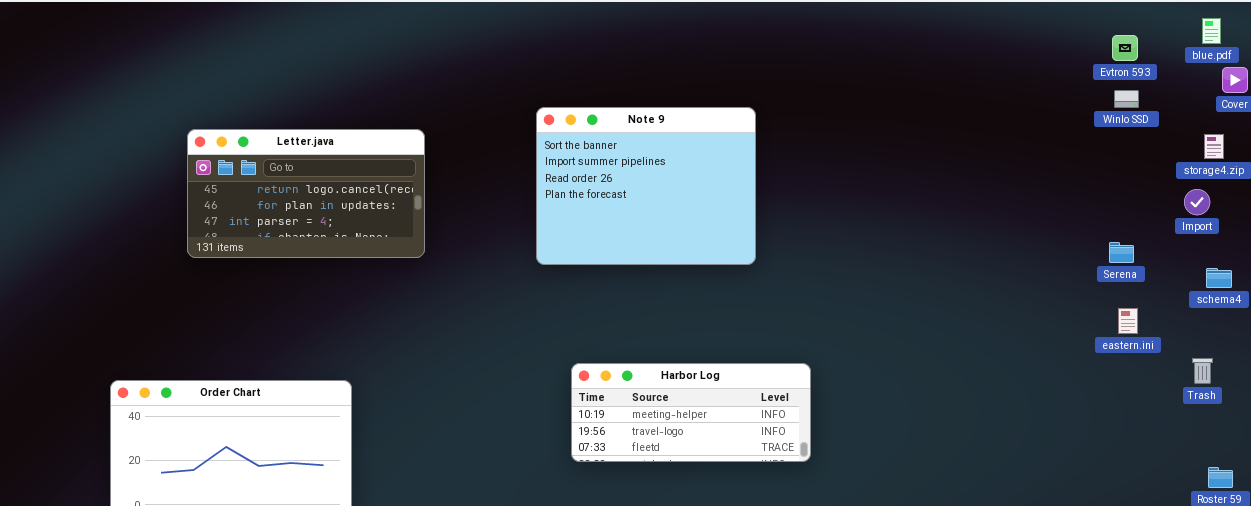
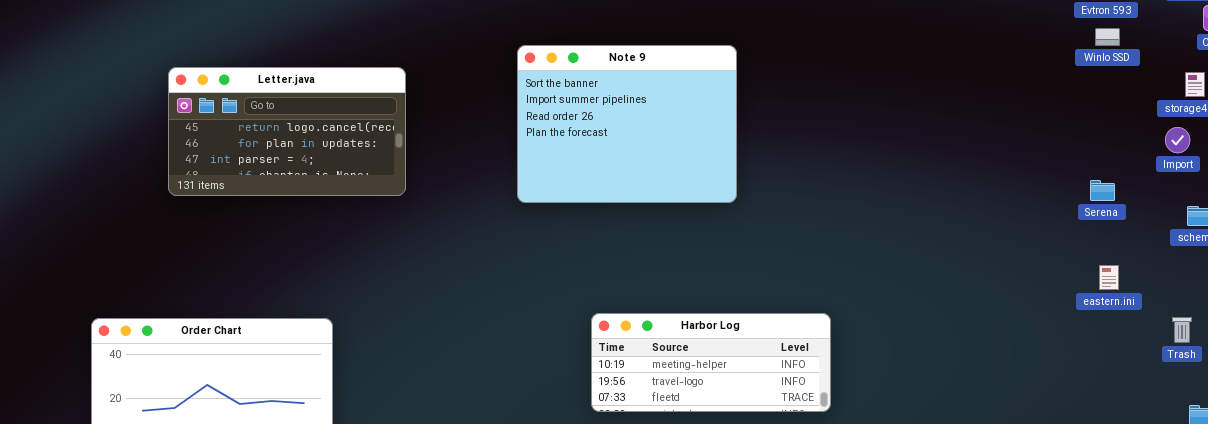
eastern.ini: [1118,308,1138,334] -> [1099,265,1119,290], moved
Trash: [1192,358,1213,384] -> [1172,317,1192,343], moved
Harbor Log: [571,363,811,462] -> [591,313,831,412], moved

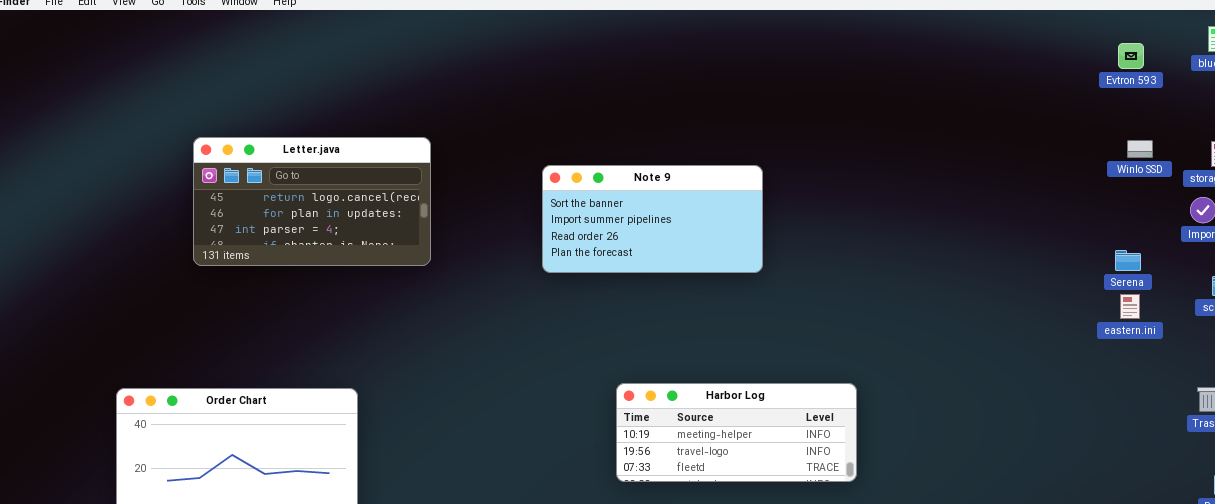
Winlo SSD: [1095,28,1120,46] -> [1127,140,1153,158], moved
Note 9: [517,45,737,203] -> [542,165,763,273], resized
eastern.ini: [1099,265,1119,290] -> [1120,294,1140,319], moved

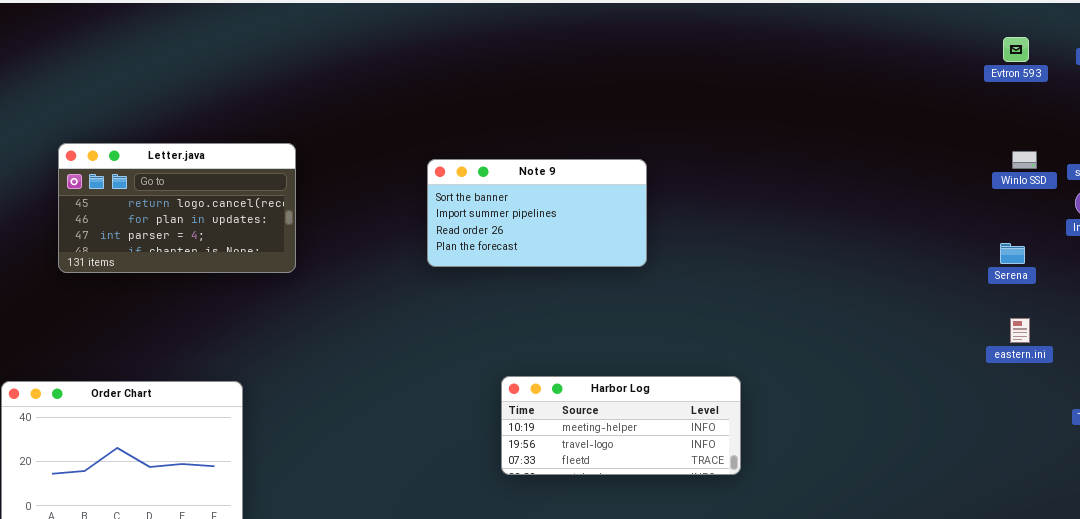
Letter.java: [193,137,431,266] -> [58,143,296,273], moved
Winlo SSD: [1127,140,1153,158] -> [1012,151,1037,169], moved
eastern.ini: [1120,294,1140,319] -> [1010,318,1030,343], moved

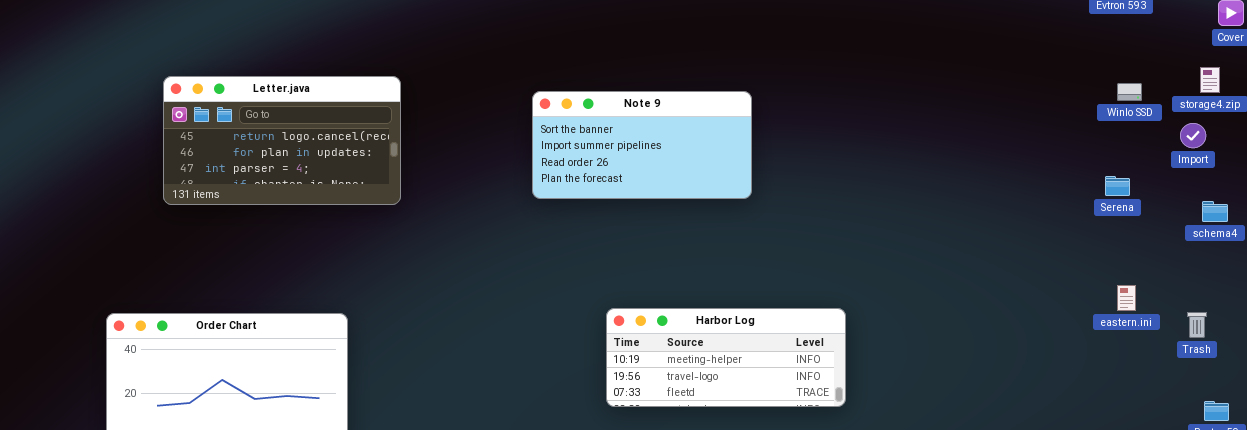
eastern.ini: [1010,318,1030,343] -> [1117,285,1136,311], moved

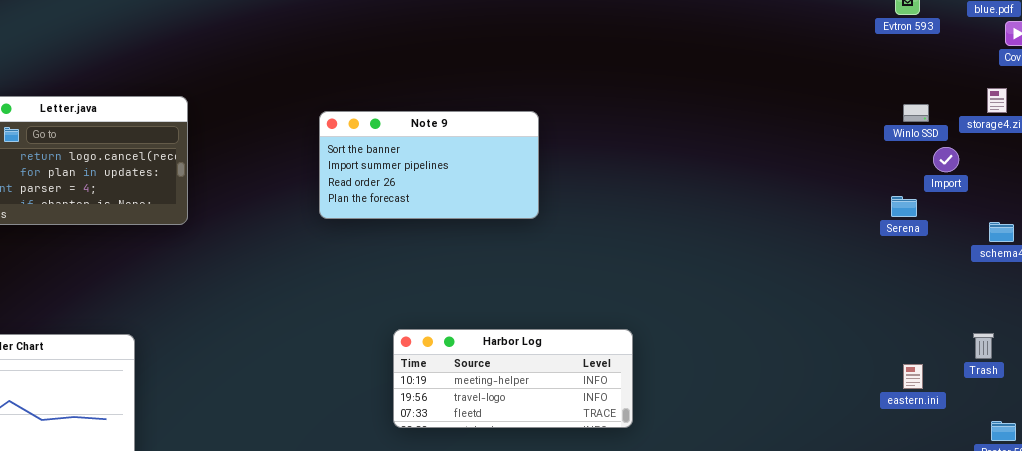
Import: [1180,123,1206,148] -> [933,147,959,172], moved
eastern.ini: [1117,285,1136,311] -> [903,364,923,389], moved

